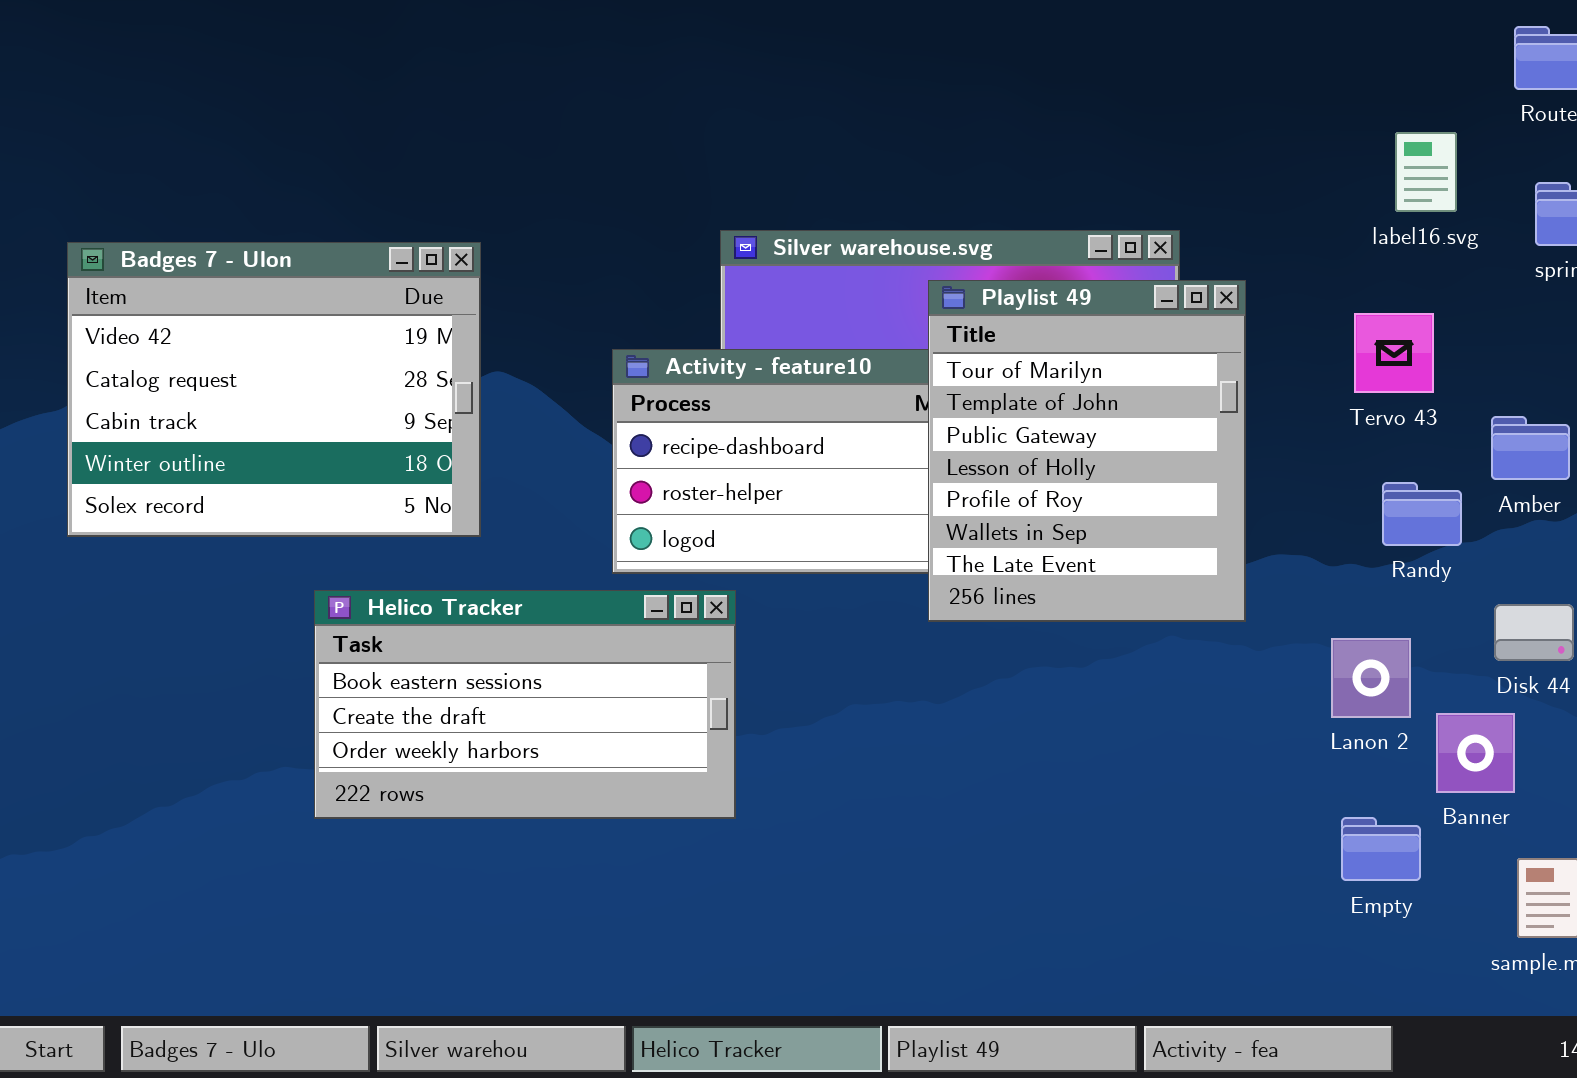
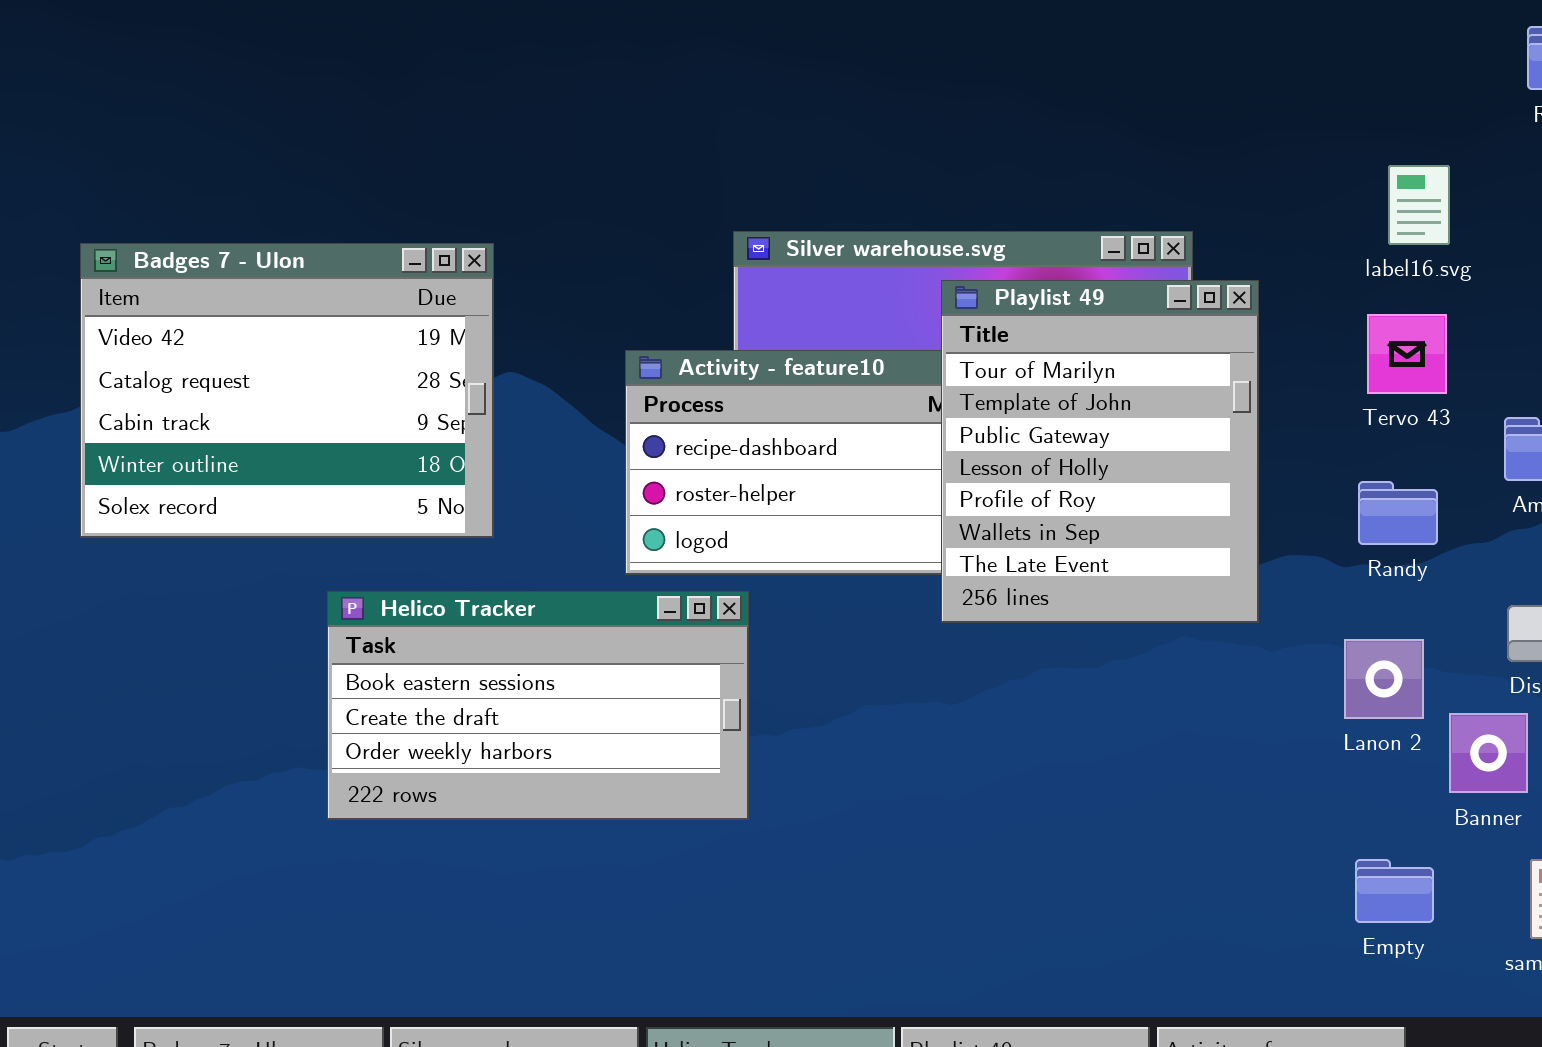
label16.svg: [1395,132,1457,212] -> [1388,165,1450,245], moved
Randy: [1382,482,1462,546] -> [1358,481,1438,545], moved
Empty: [1341,817,1421,881] -> [1355,859,1434,923], moved

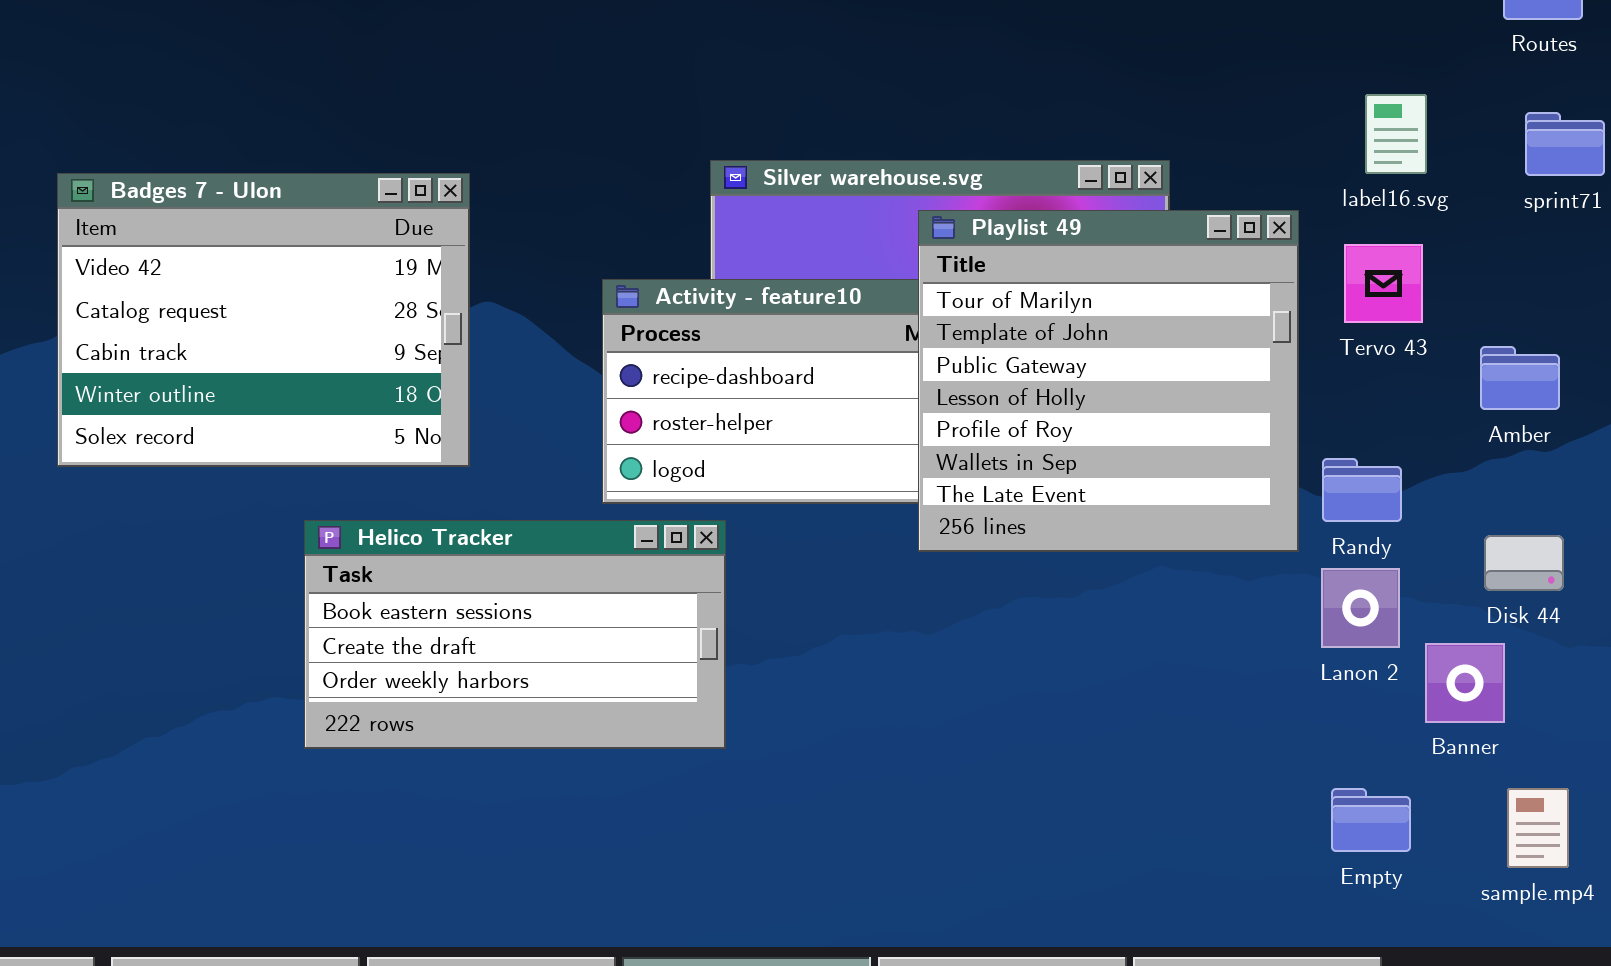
Playlist 49: [941,280,1259,623] -> [918,210,1299,552], resized
Randy: [1358,481,1438,545] -> [1322,458,1402,522], moved

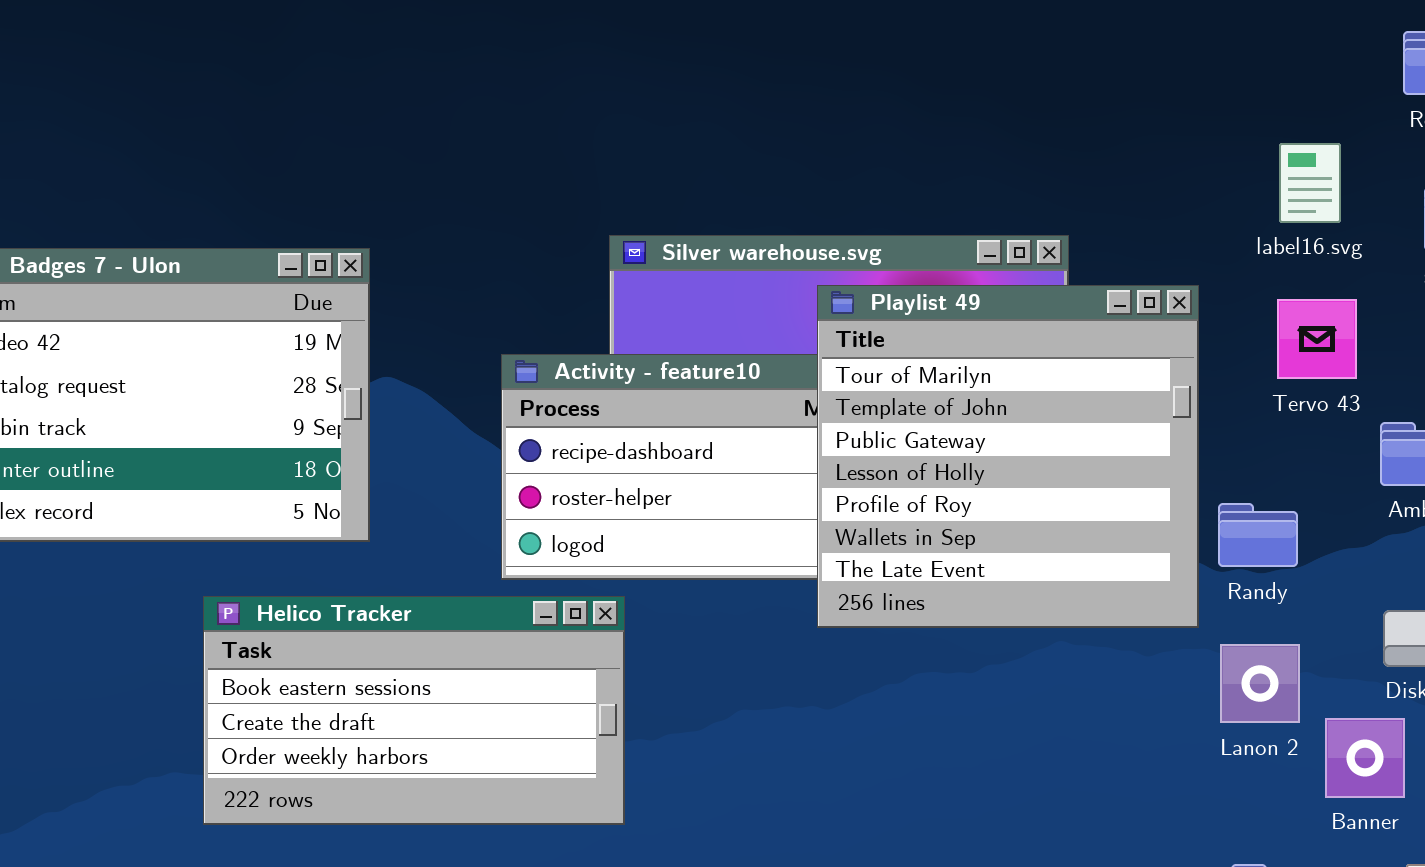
label16.svg: [1365,94,1427,174] -> [1279,143,1341,223], moved
Tervo 43: [1344,244,1423,323] -> [1277,299,1357,379], moved
Randy: [1322,458,1402,522] -> [1218,503,1298,567], moved

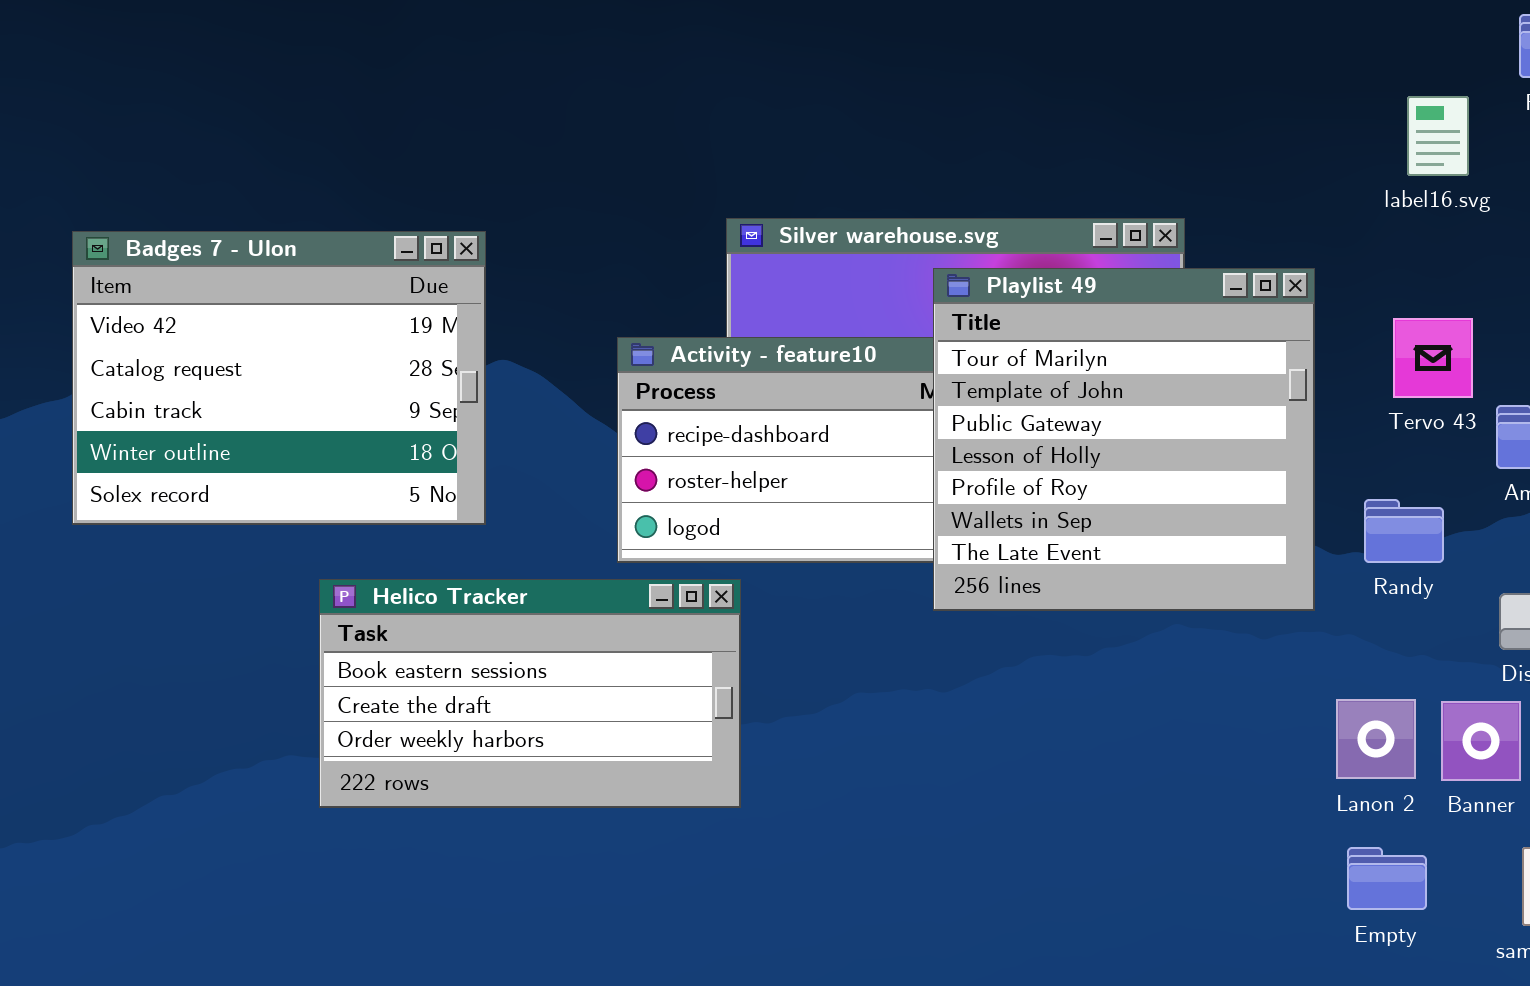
label16.svg: [1279,143,1341,223] -> [1407,96,1469,176], moved
Tervo 43: [1277,299,1357,379] -> [1393,318,1473,398], moved
Randy: [1218,503,1298,567] -> [1364,499,1444,563], moved
Lanon 2: [1220,644,1300,723] -> [1336,699,1416,779], moved

